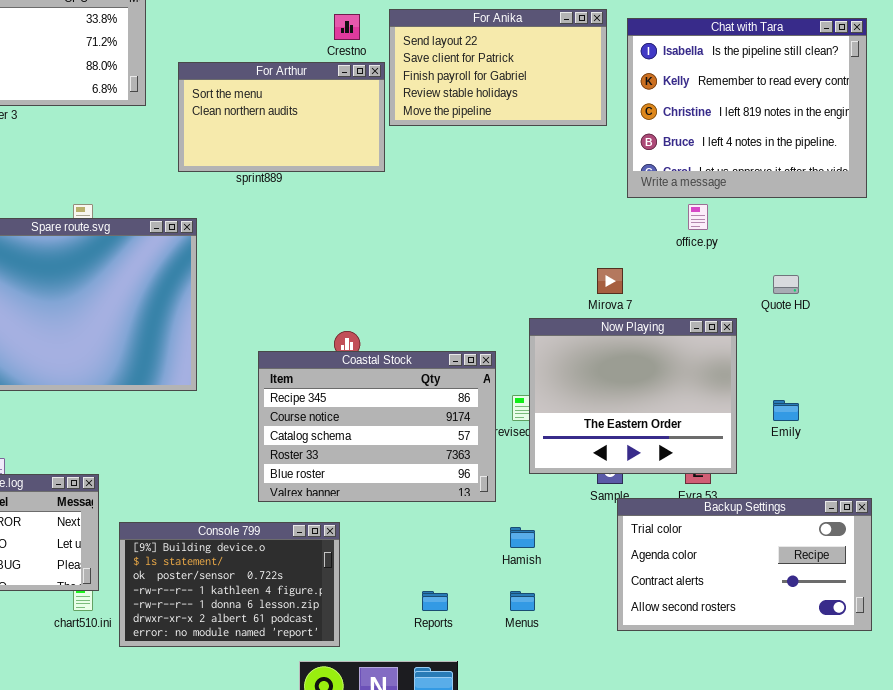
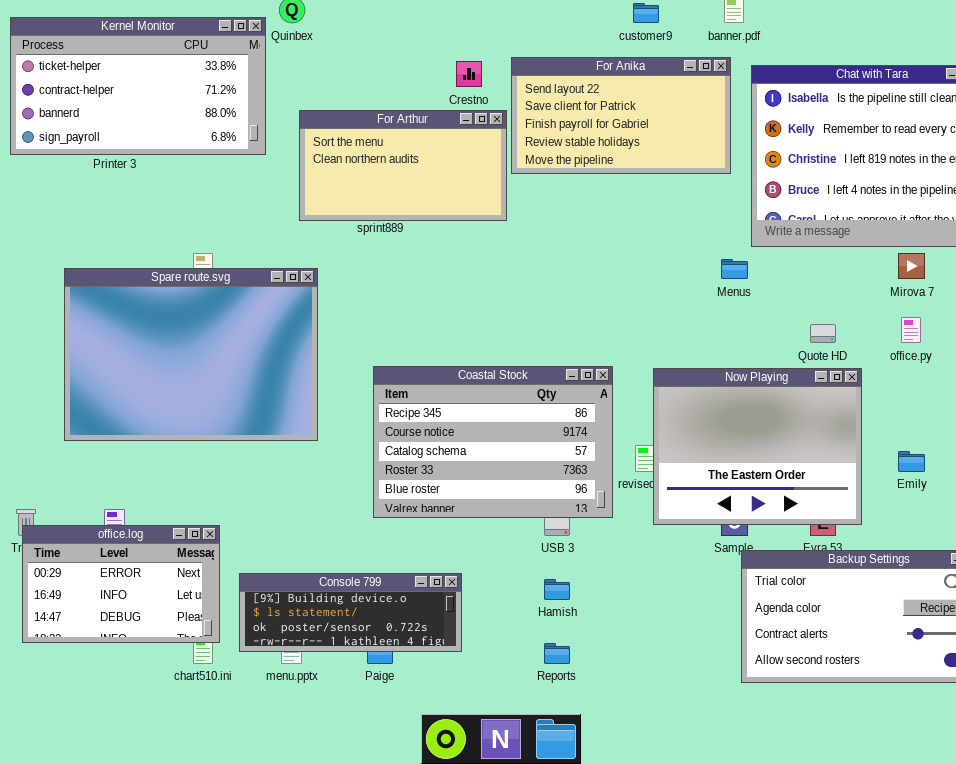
office.py: [688,204,708,230] -> [901,317,921,343], moved
Mirova 7: [597,268,623,294] -> [898,253,925,279], moved
Quote HD: [773,275,799,294] -> [810,324,836,343], moved
Coastal Stock: [258,351,496,502] -> [373,366,613,518], moved
Console 799: [119,522,340,647] -> [239,573,462,652], resized
Hamish: [510,527,535,548] -> [544,579,570,600], moved
Menus: [510,591,535,611] -> [721,259,748,279], moved

